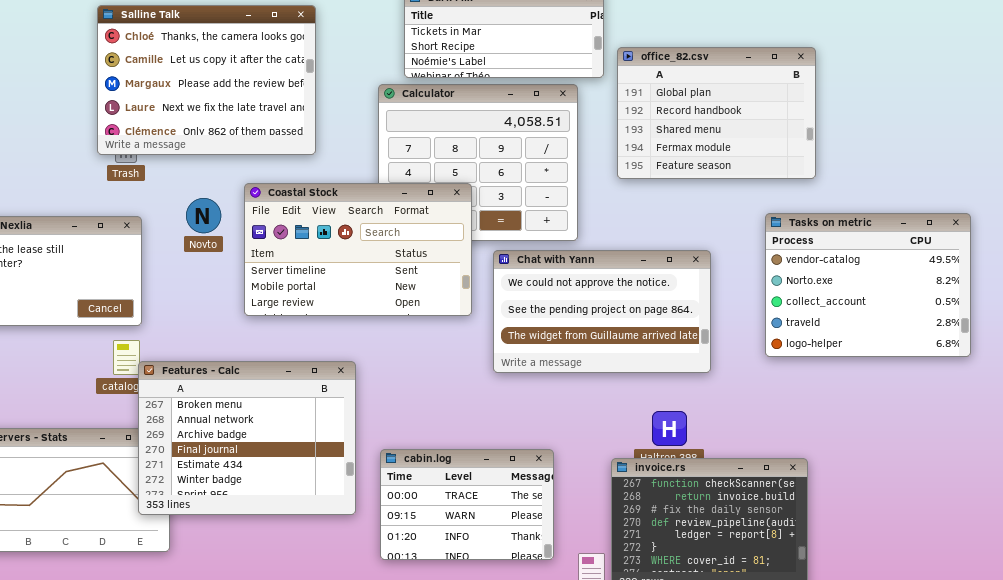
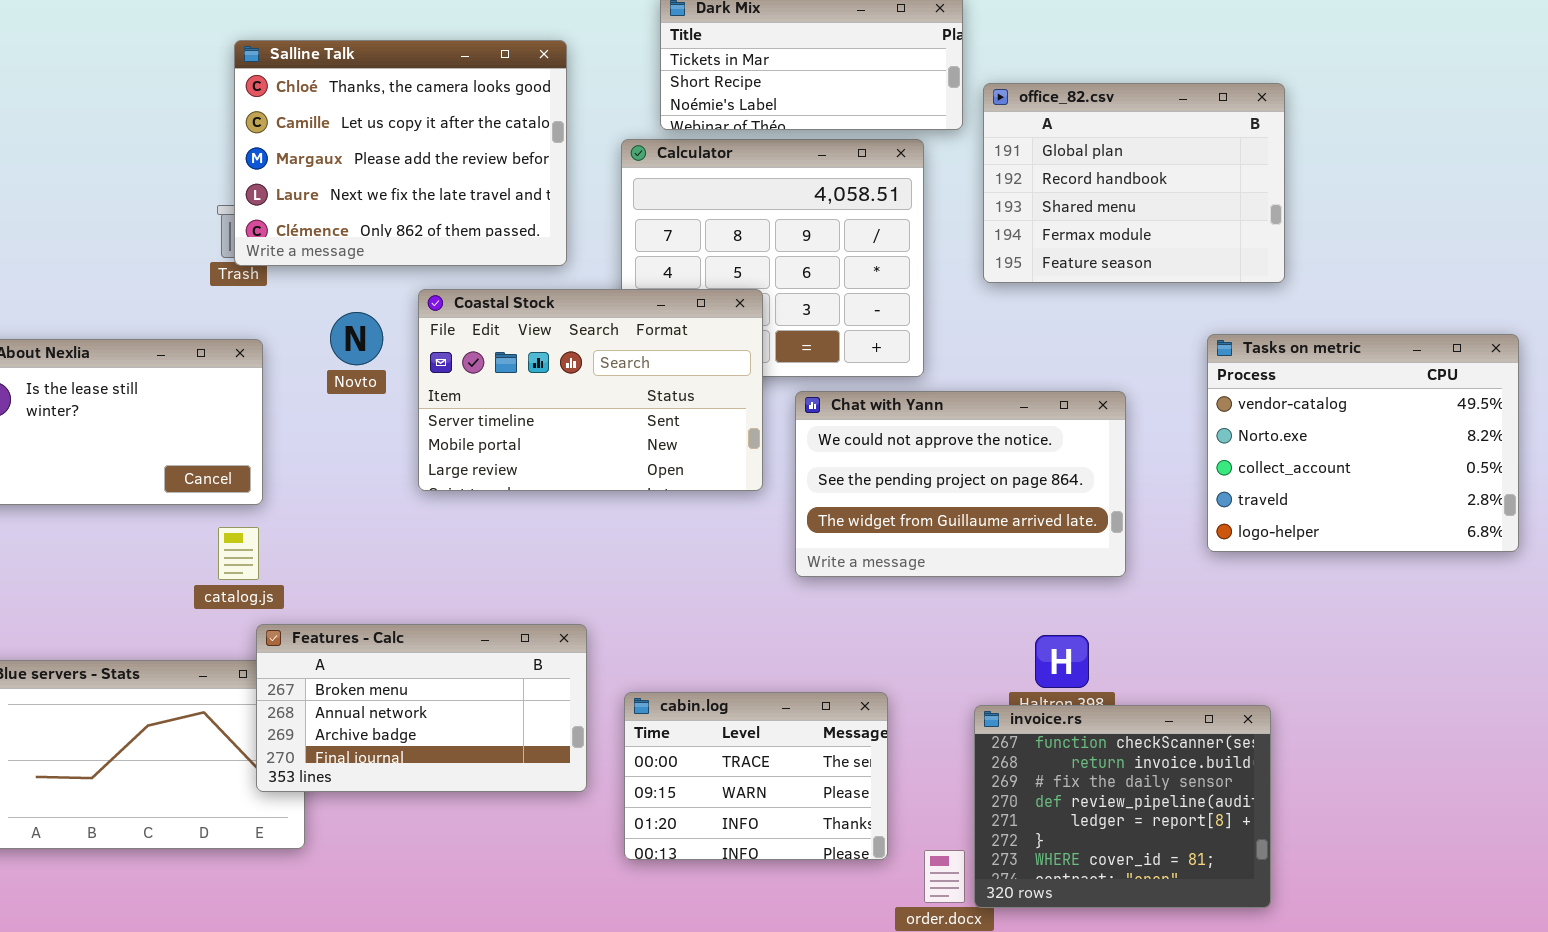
Salline Talk: [97,5,316,155] -> [234,40,567,266], moved
Features - Calc: [138,361,356,515] -> [256,624,587,792], resized

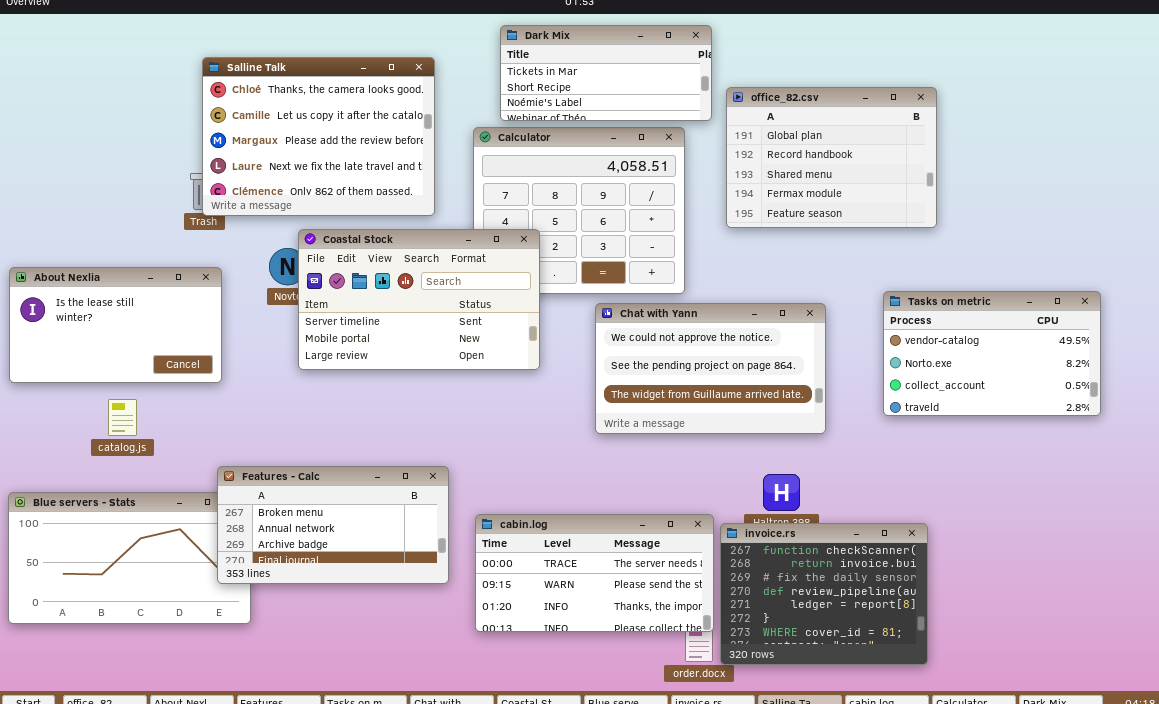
Coastal Stock: [418,289,763,491] -> [298,229,540,370], moved
Tasks on metric: [1207,334,1519,552] -> [883,291,1101,416], resized
catalog.js: [218,527,259,580] -> [108,399,137,436], moved
cabin.log: [624,692,888,860] -> [475,514,714,632], resized

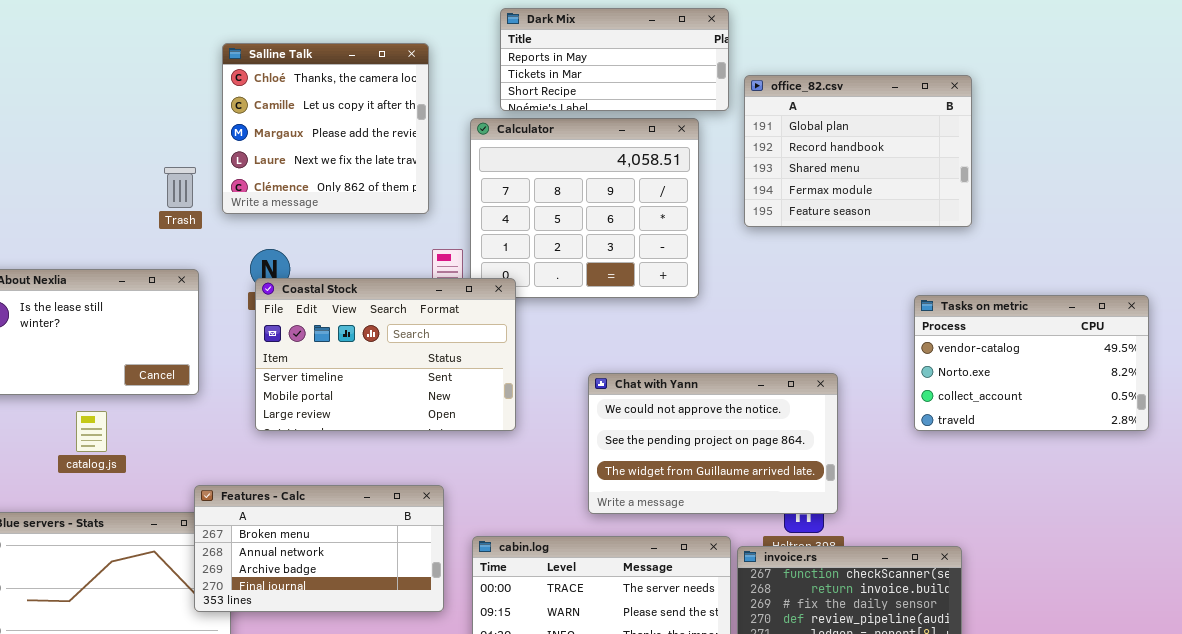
Dark Mix: [500,25,712,121] -> [500,8,729,111], scrolled up 1 row
Salline Talk: [202,57,435,216] -> [222,43,429,214], resized
Coastal Stock: [298,229,540,370] -> [255,278,516,431], moved
Chat with Yann: [595,303,826,434] -> [588,373,838,514], moved

